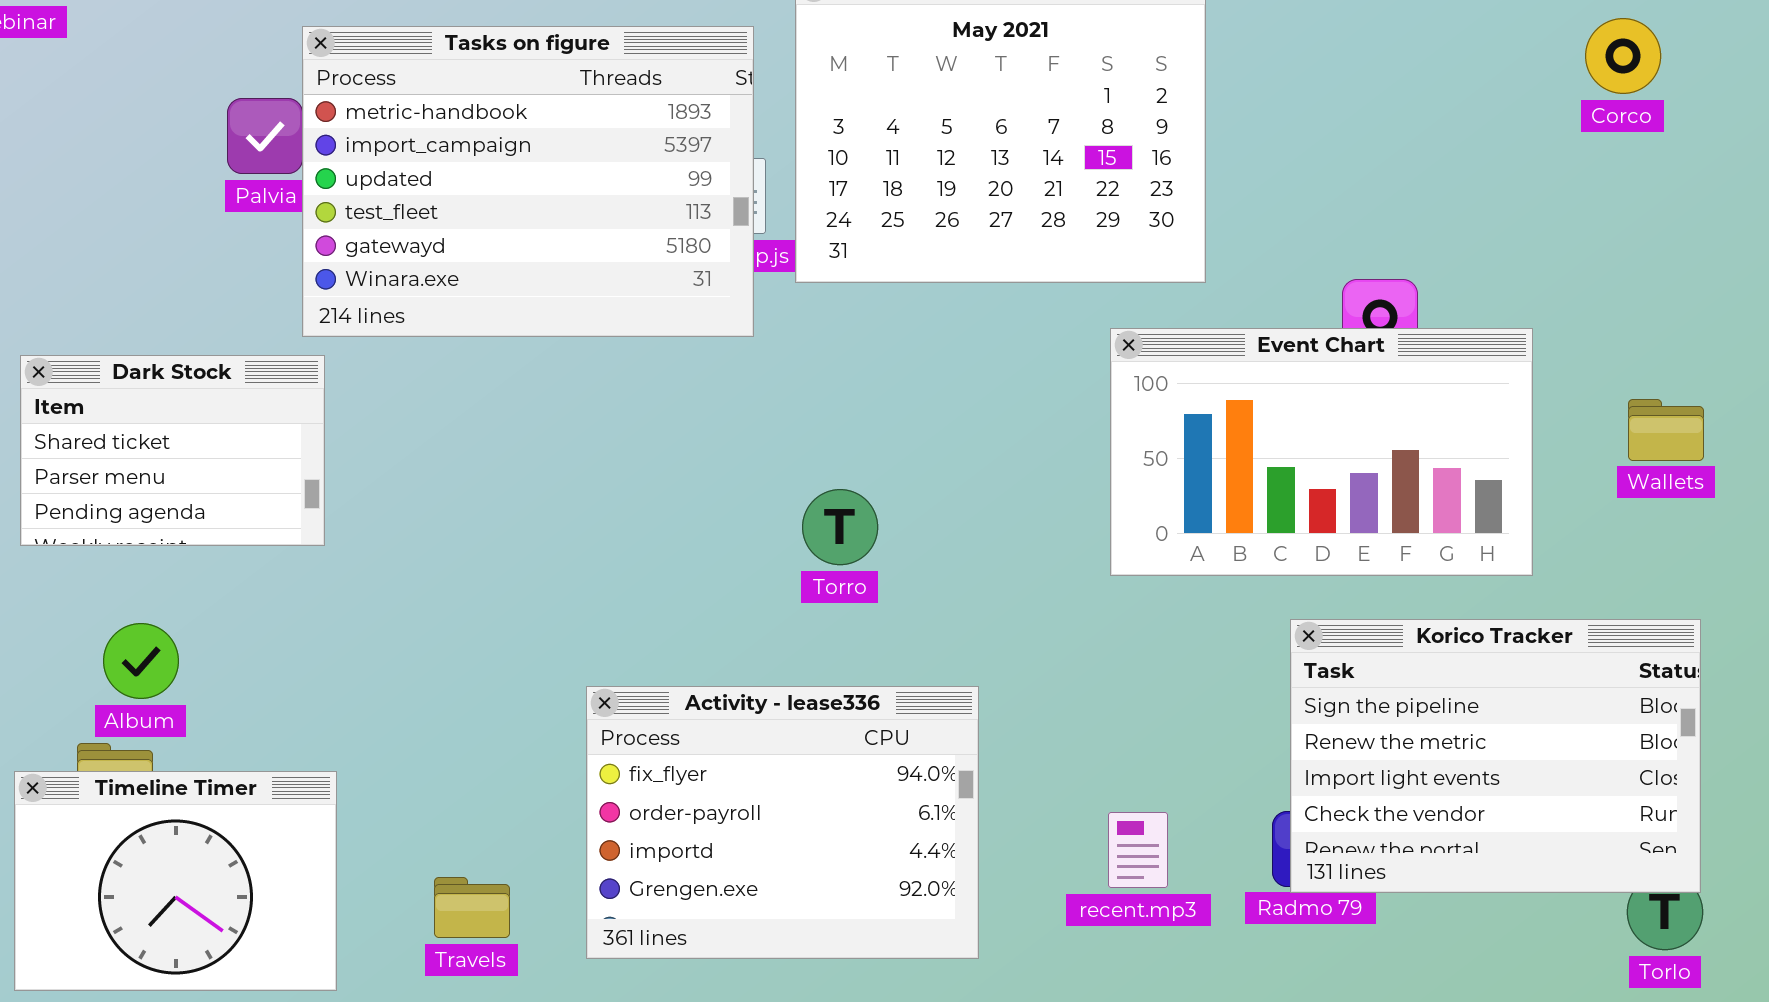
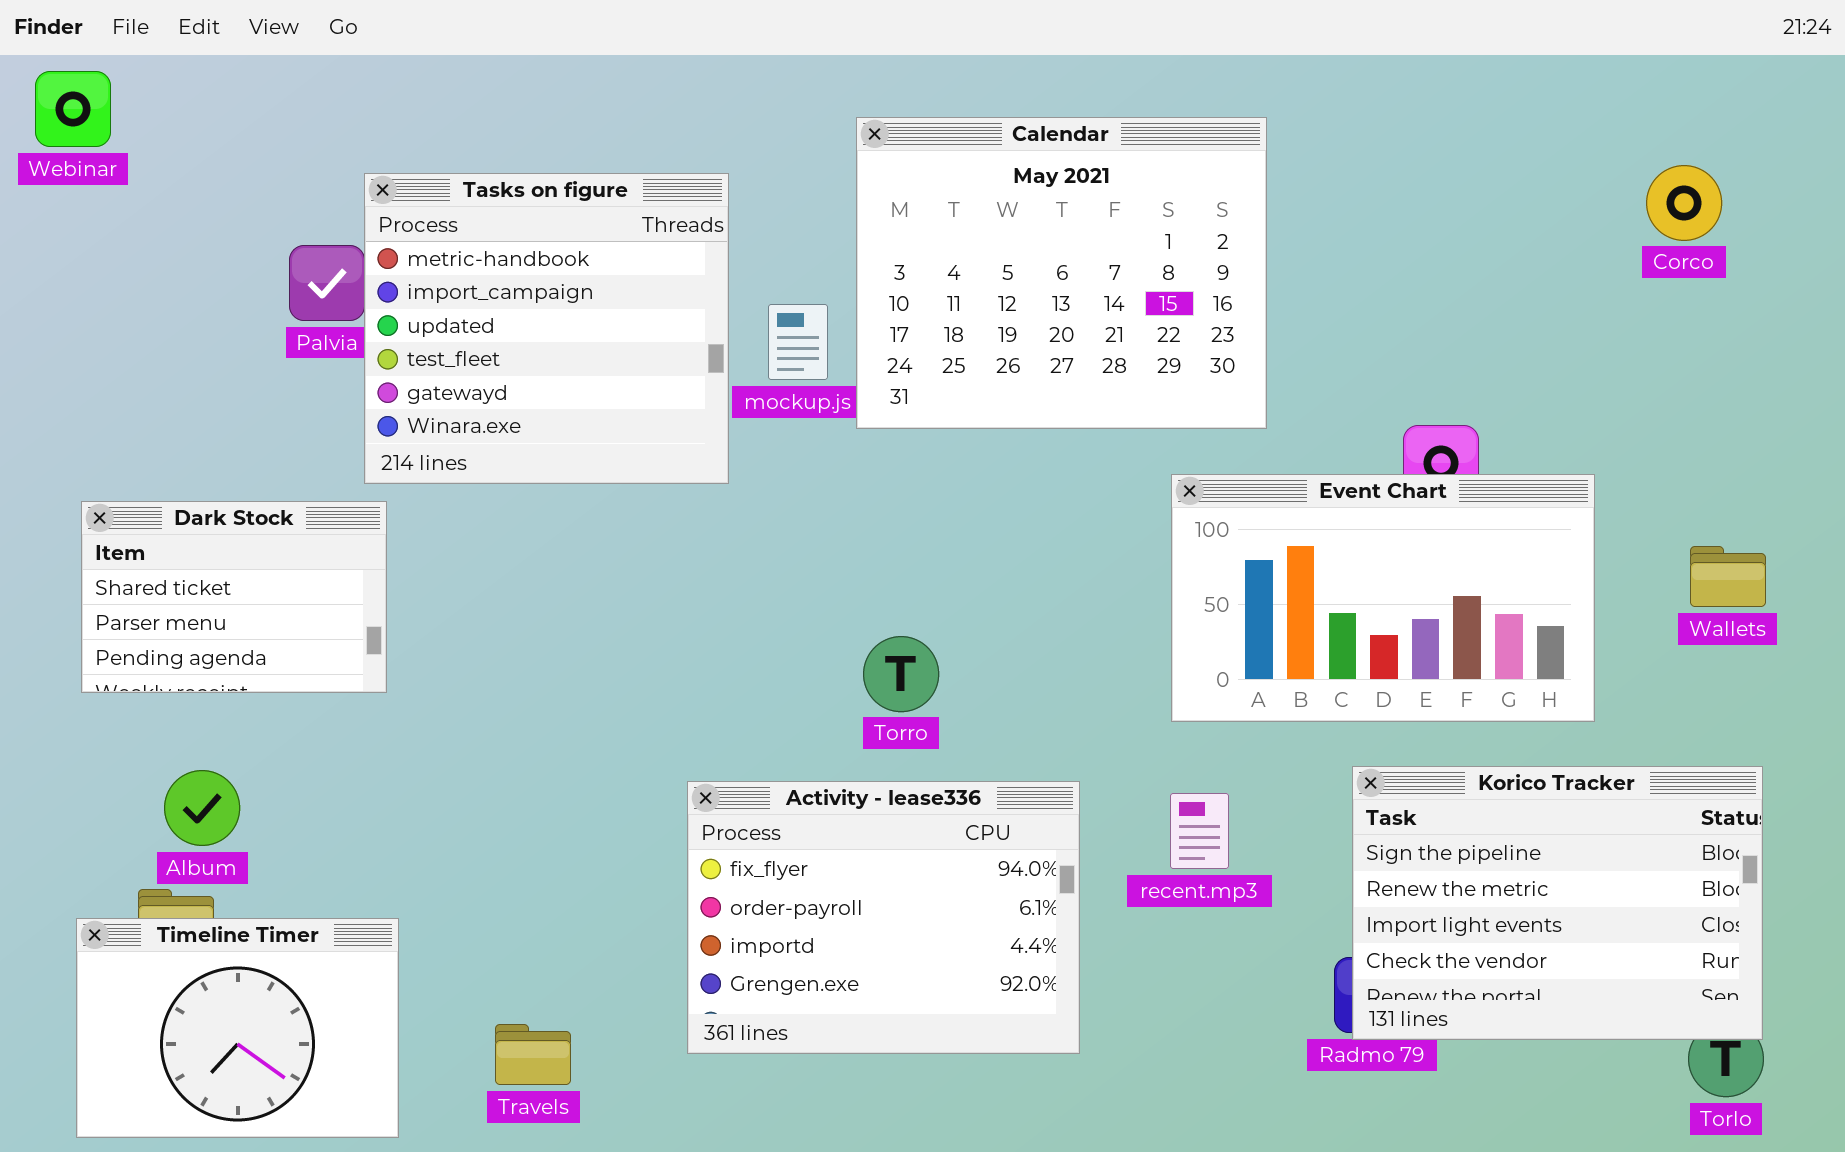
Tasks on figure: [302,26,754,337] -> [364,173,729,484], resized
Activity - lease336: [586,686,979,959] -> [687,781,1080,1054], moved
recent.mp3: [1108,812,1168,888] -> [1170,793,1229,869], moved

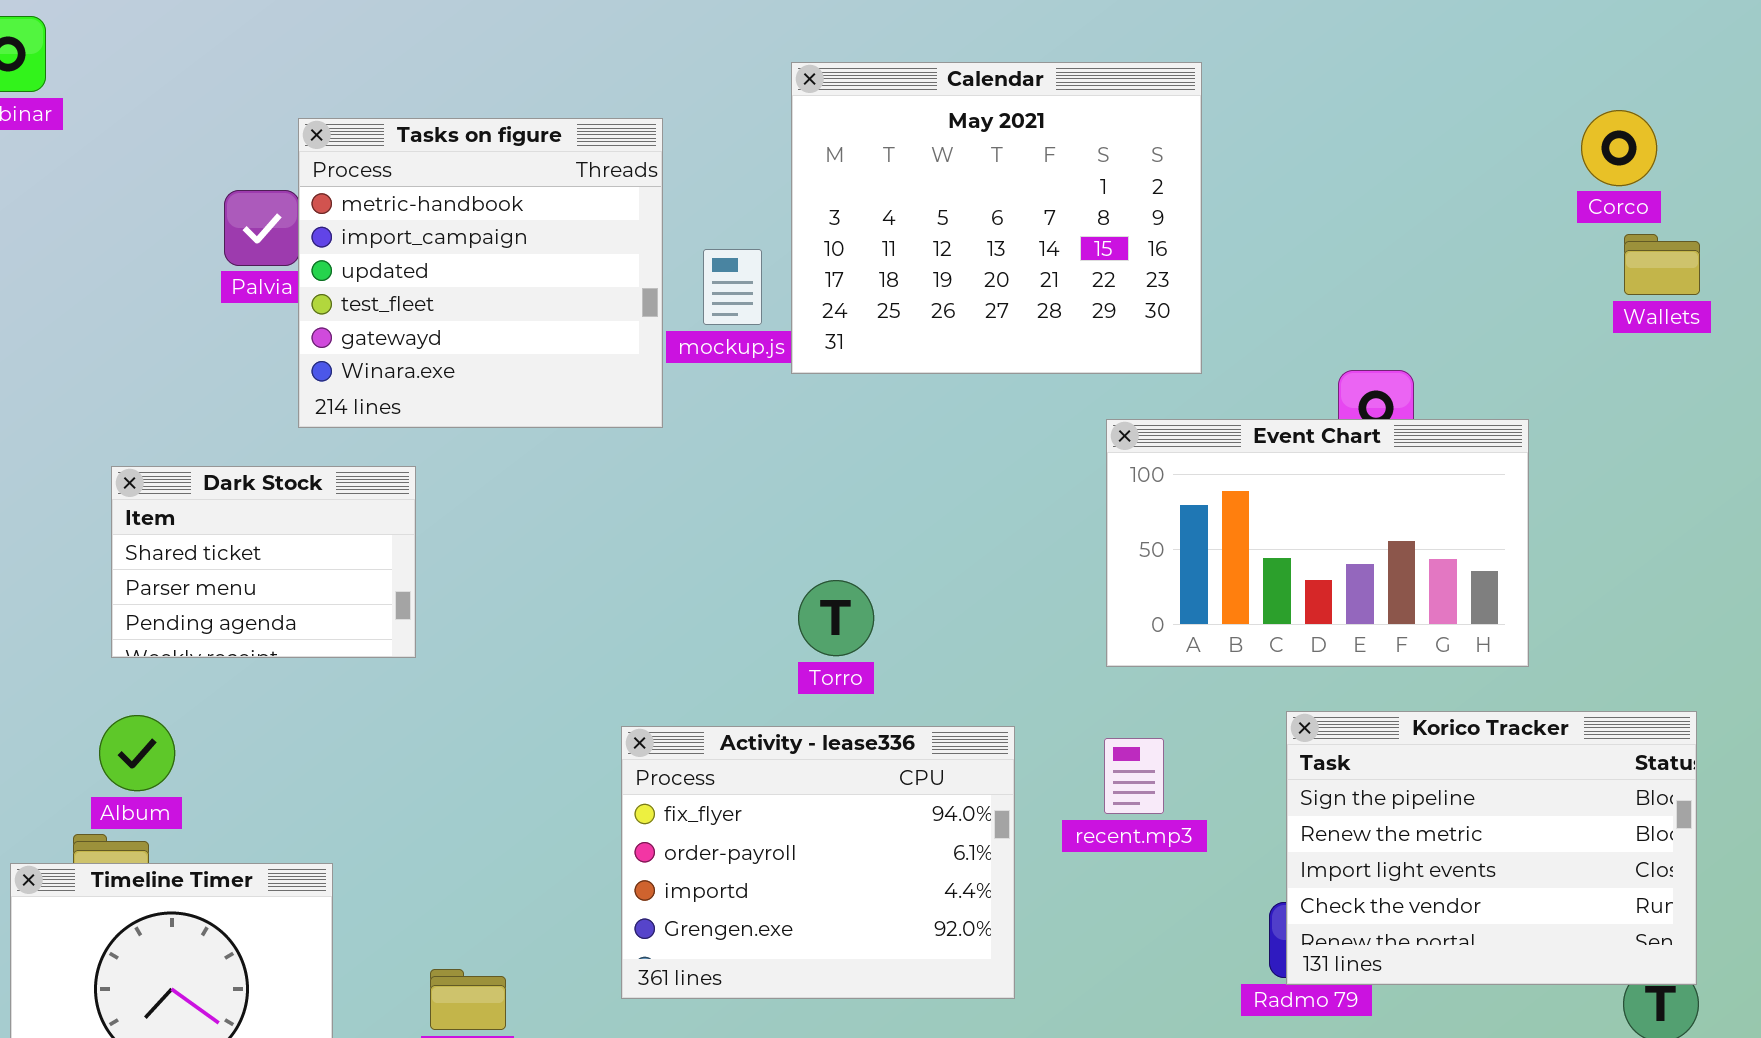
Dark Stock: [81,501,387,693] -> [111,466,416,658], moved
Wallets: [1690,546,1766,607] -> [1624,234,1700,295], moved

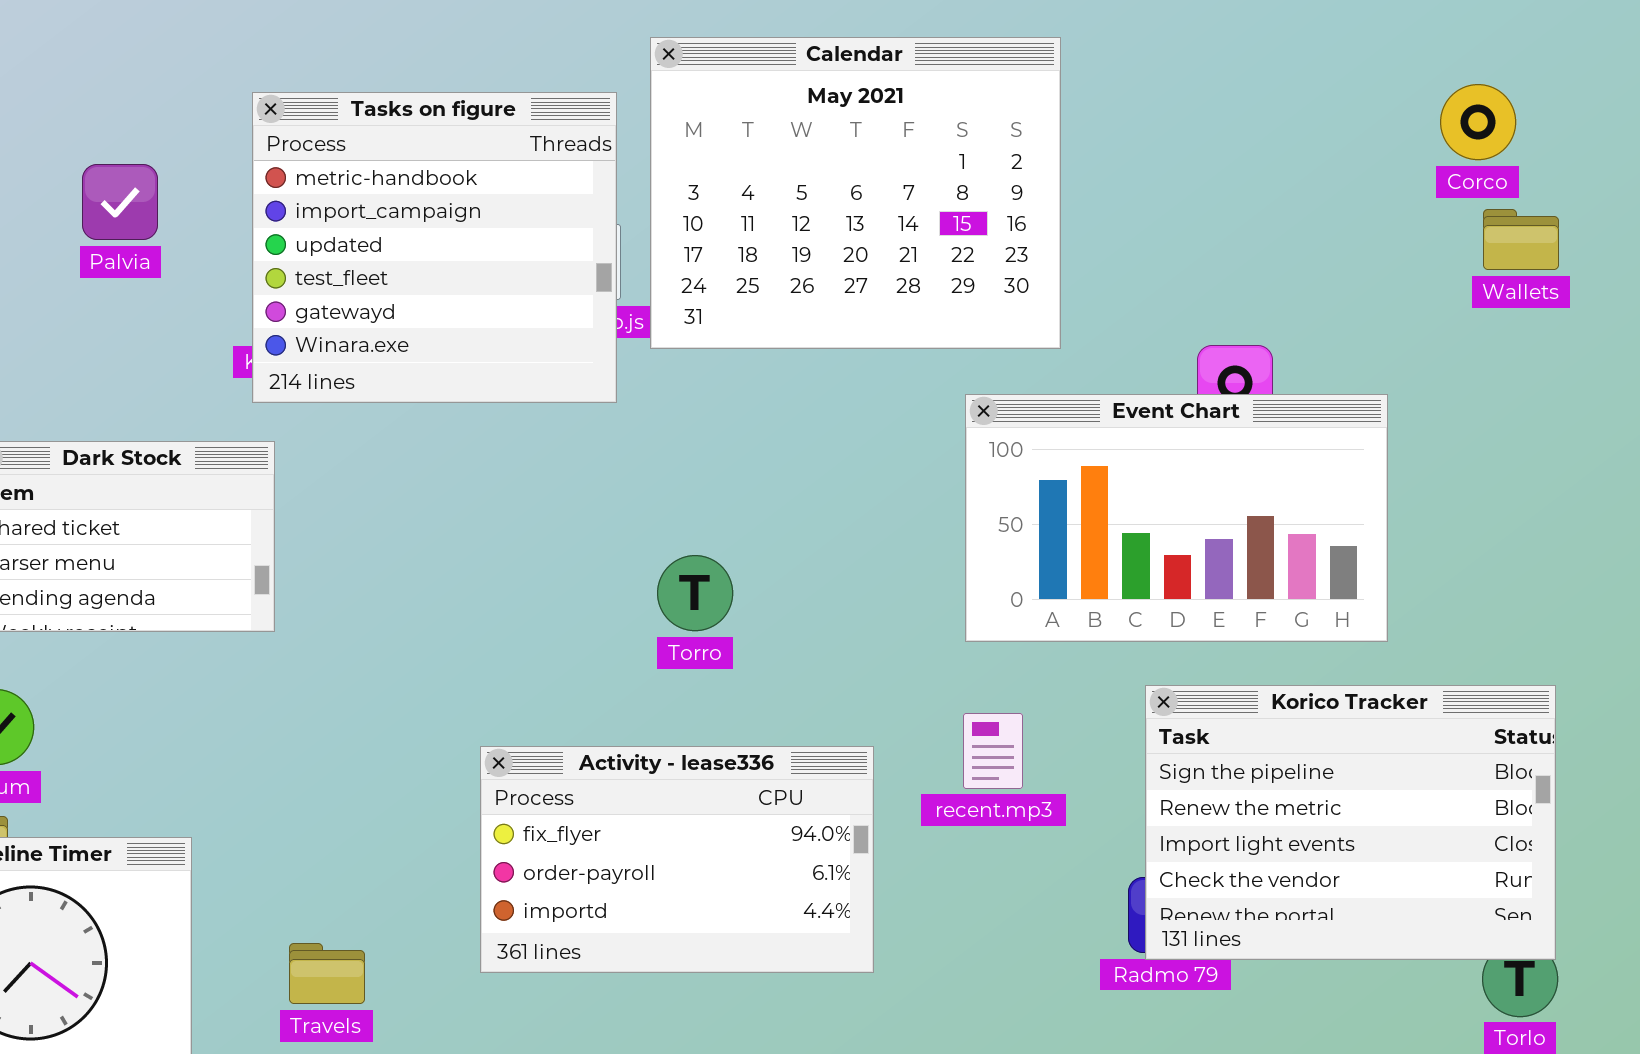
Tasks on figure: [298,118,663,428] -> [252,92,617,403], moved
Activity - lease336: [621,726,1015,999] -> [480,746,874,973], resized

